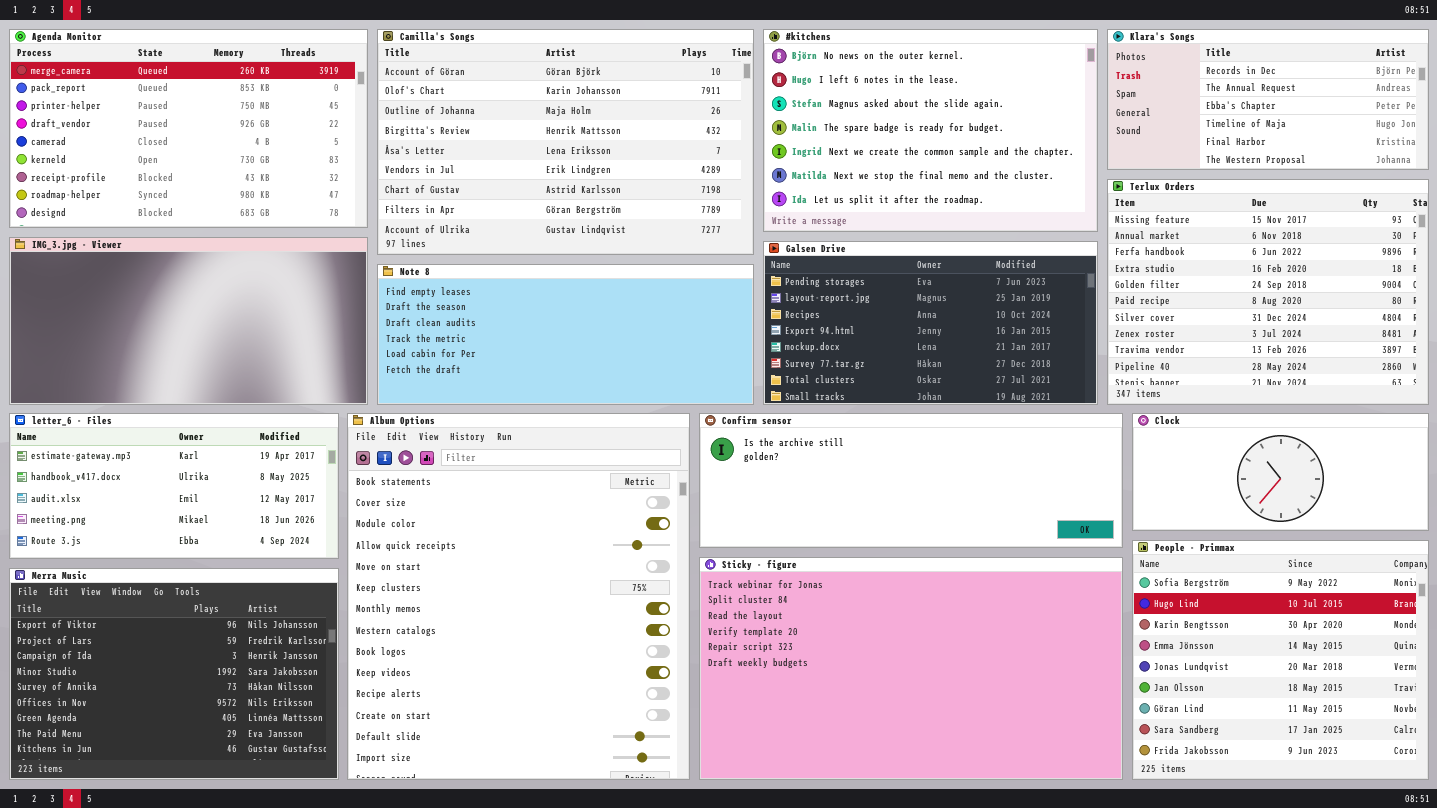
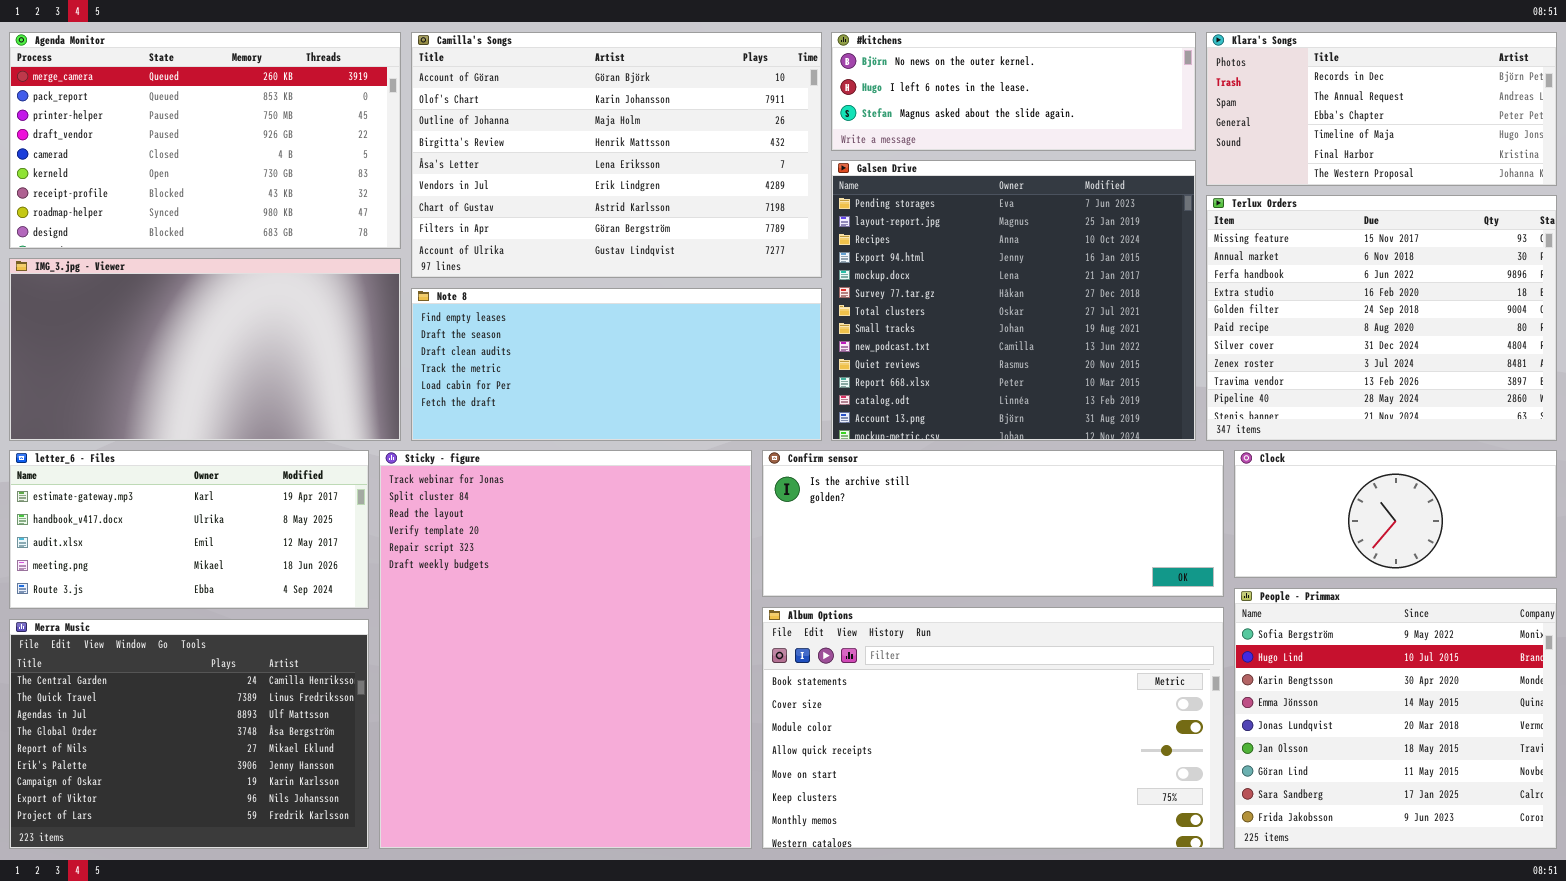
#kitchens: [763,29,1098,232] -> [831,32,1196,151], resized
Galsen Drive: [763,241,1098,405] -> [831,160,1196,441], resized
Album Options: [347,413,690,780] -> [762,607,1224,849], moved, resized
Sticky - figure: [699,557,1123,780] -> [379,450,752,849], moved, resized
Merra Music: [9,568,339,780] -> [9,619,369,849], scrolled up 7 rows

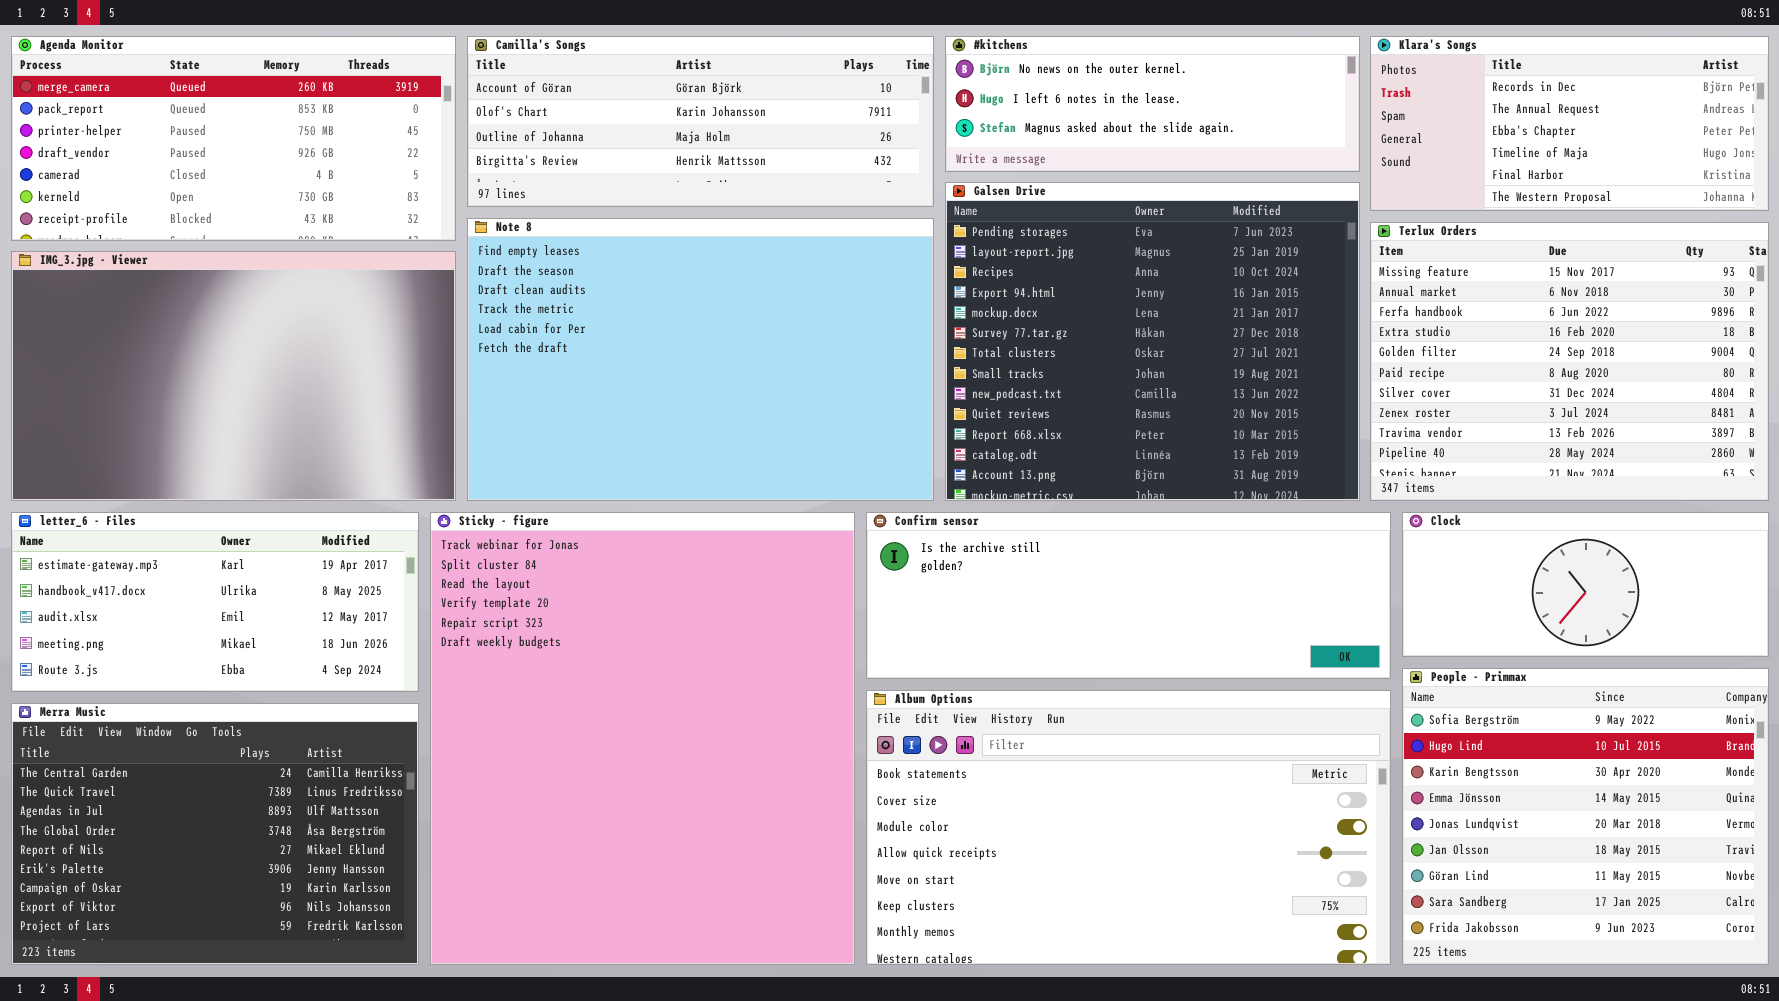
Agenda Monitor: [9,32,401,249] -> [11,36,456,241], resized
Camilla's Songs: [411,32,822,278] -> [467,36,934,207], resized
IMG_3.jpg - Viewer: [9,258,401,441] -> [11,251,456,501], resized
Note 8: [411,288,822,441] -> [467,218,934,501], resized

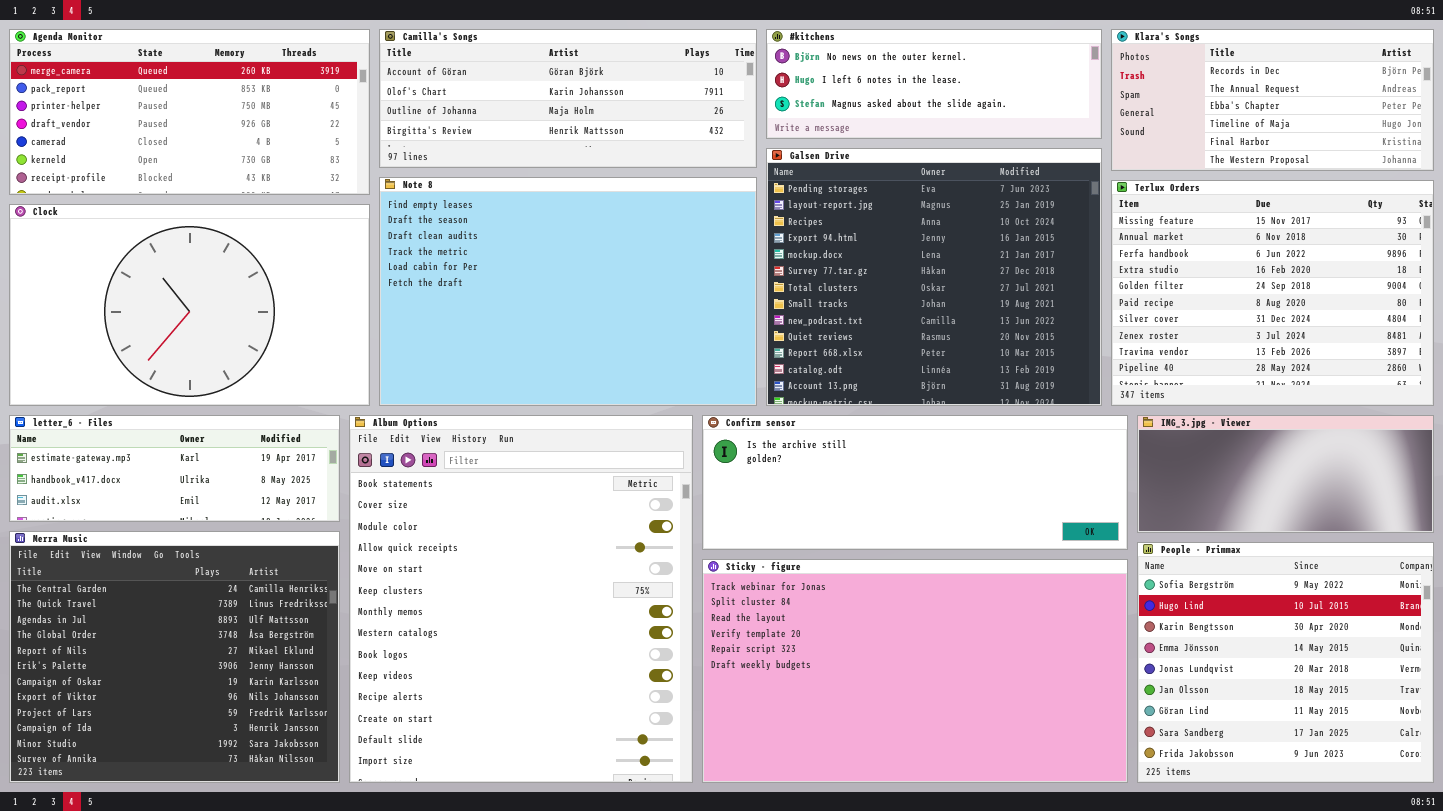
IMG_3.jpg - Viewer: [11,251,456,501] -> [1137,415,1434,533], moved, resized
letter_6 - Files: [11,512,419,692] -> [9,415,340,522], resized
Sticky - figure: [430,512,855,965] -> [702,559,1128,783], moved, resized
Clock: [1402,512,1769,657] -> [9,204,370,406], moved, resized
Album Options: [866,690,1391,965] -> [349,415,693,783], moved, resized
Merra Music: [11,703,419,965] -> [9,531,340,783], resized

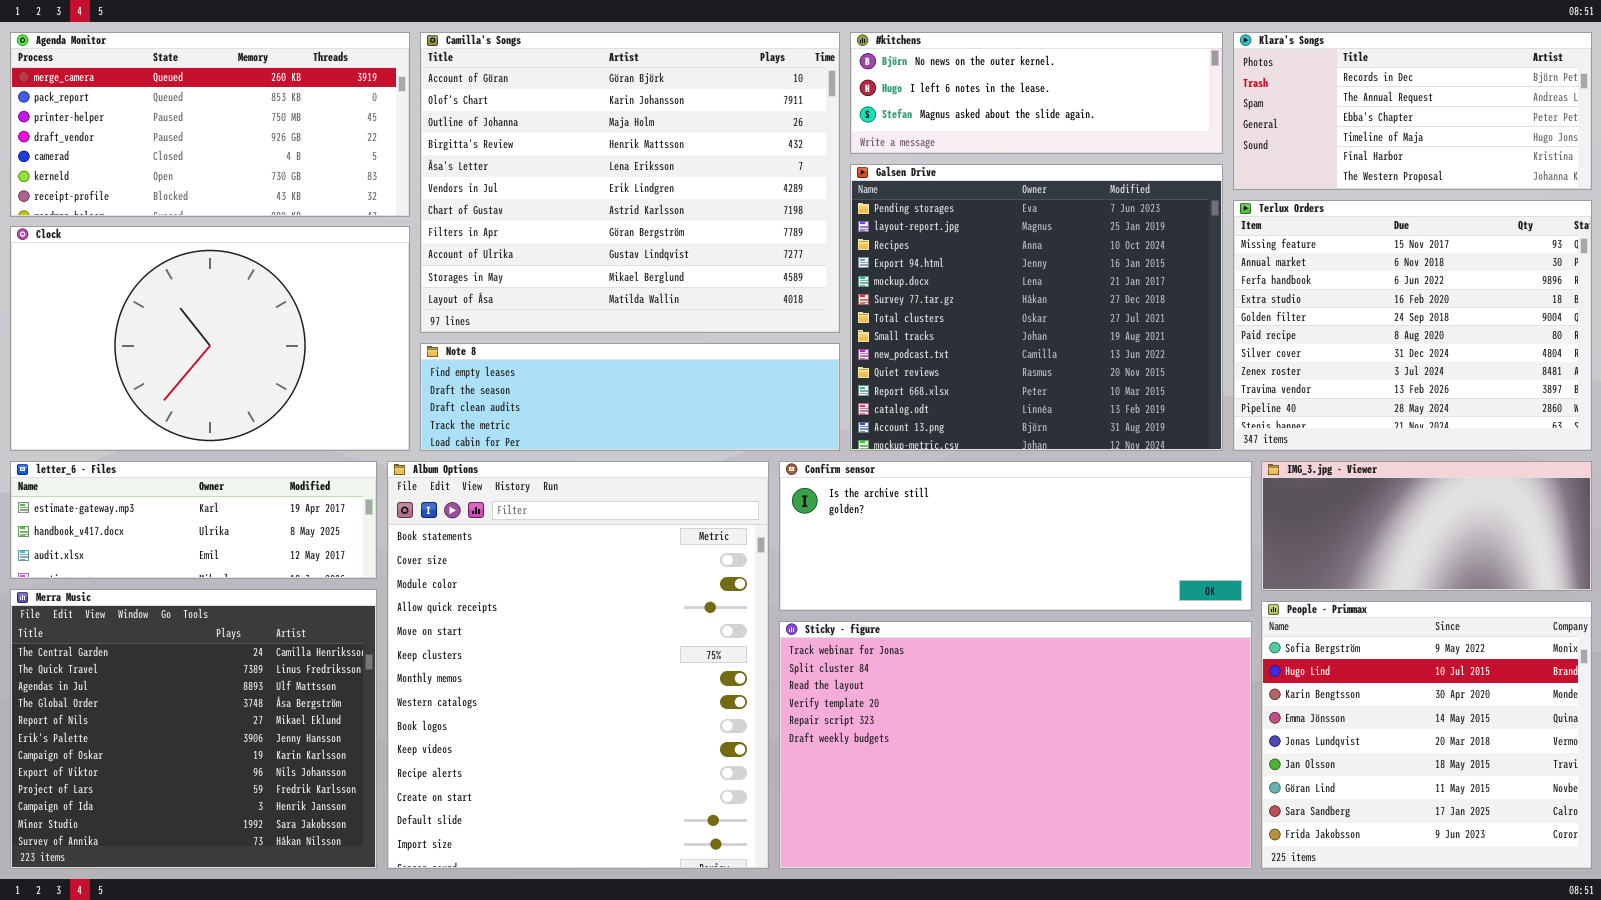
Camilla's Songs: [379,29,757,168] -> [420,32,840,333], resized
Note 8: [379,177,757,406] -> [420,343,840,451], resized

